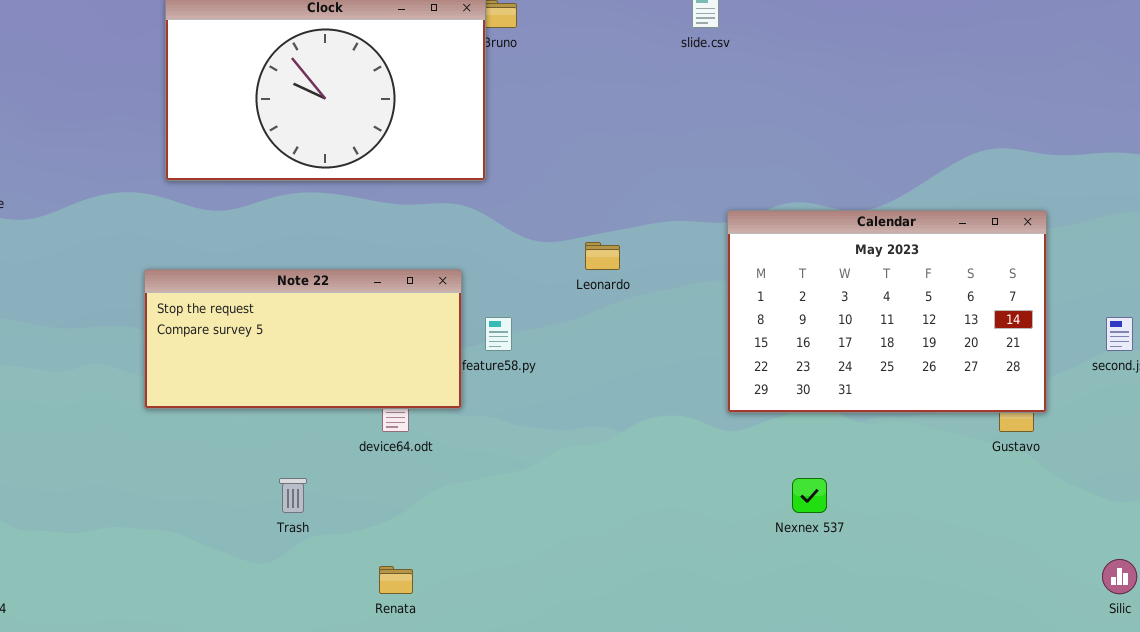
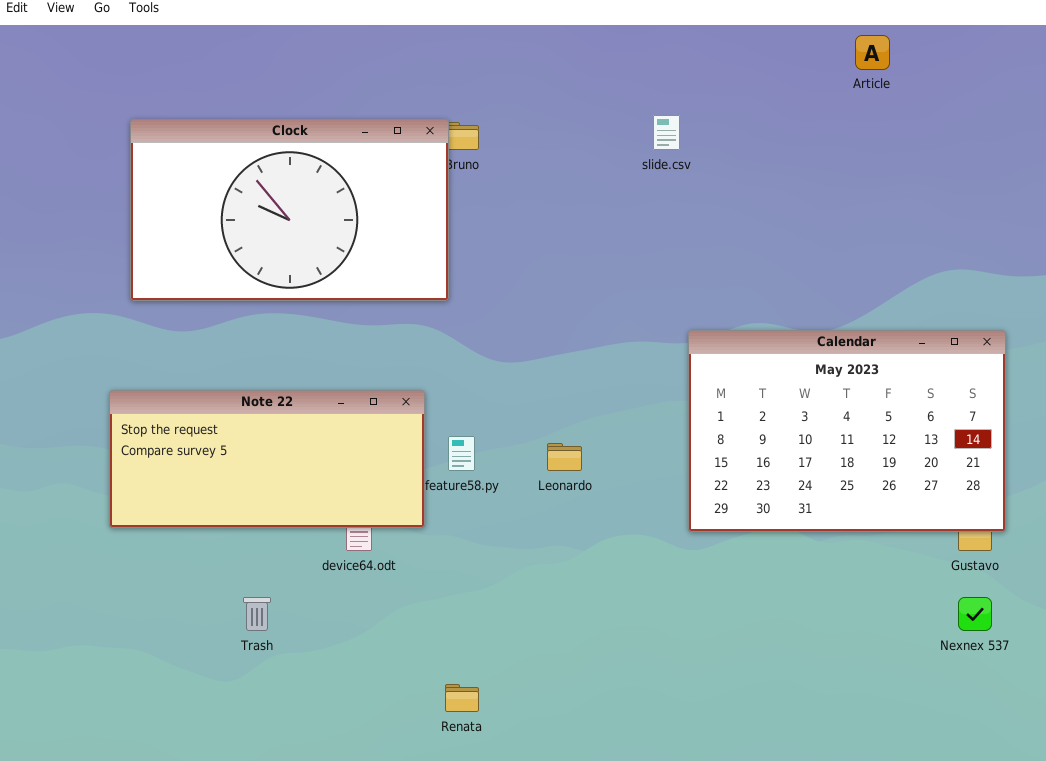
Leonardo: [585,242,620,270] -> [547,443,582,471], moved
Nexnex 537: [792,478,827,513] -> [958,597,992,631], moved
Renata: [379,566,413,594] -> [445,684,479,712], moved

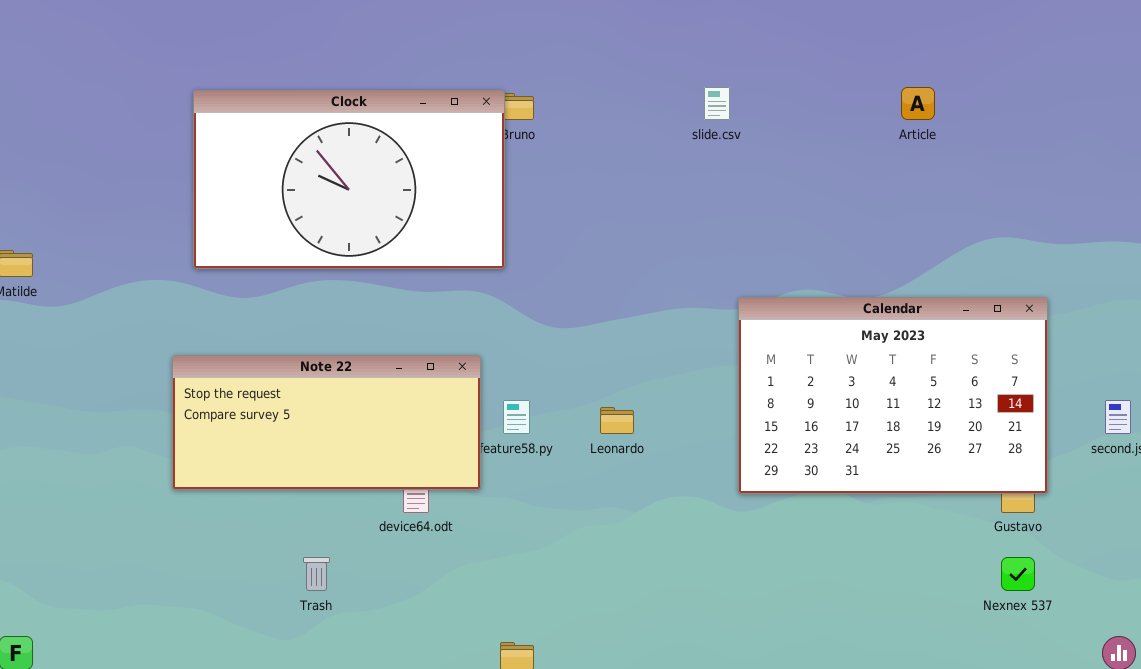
Article: [855,35,890,70] -> [901,87,935,120], moved

